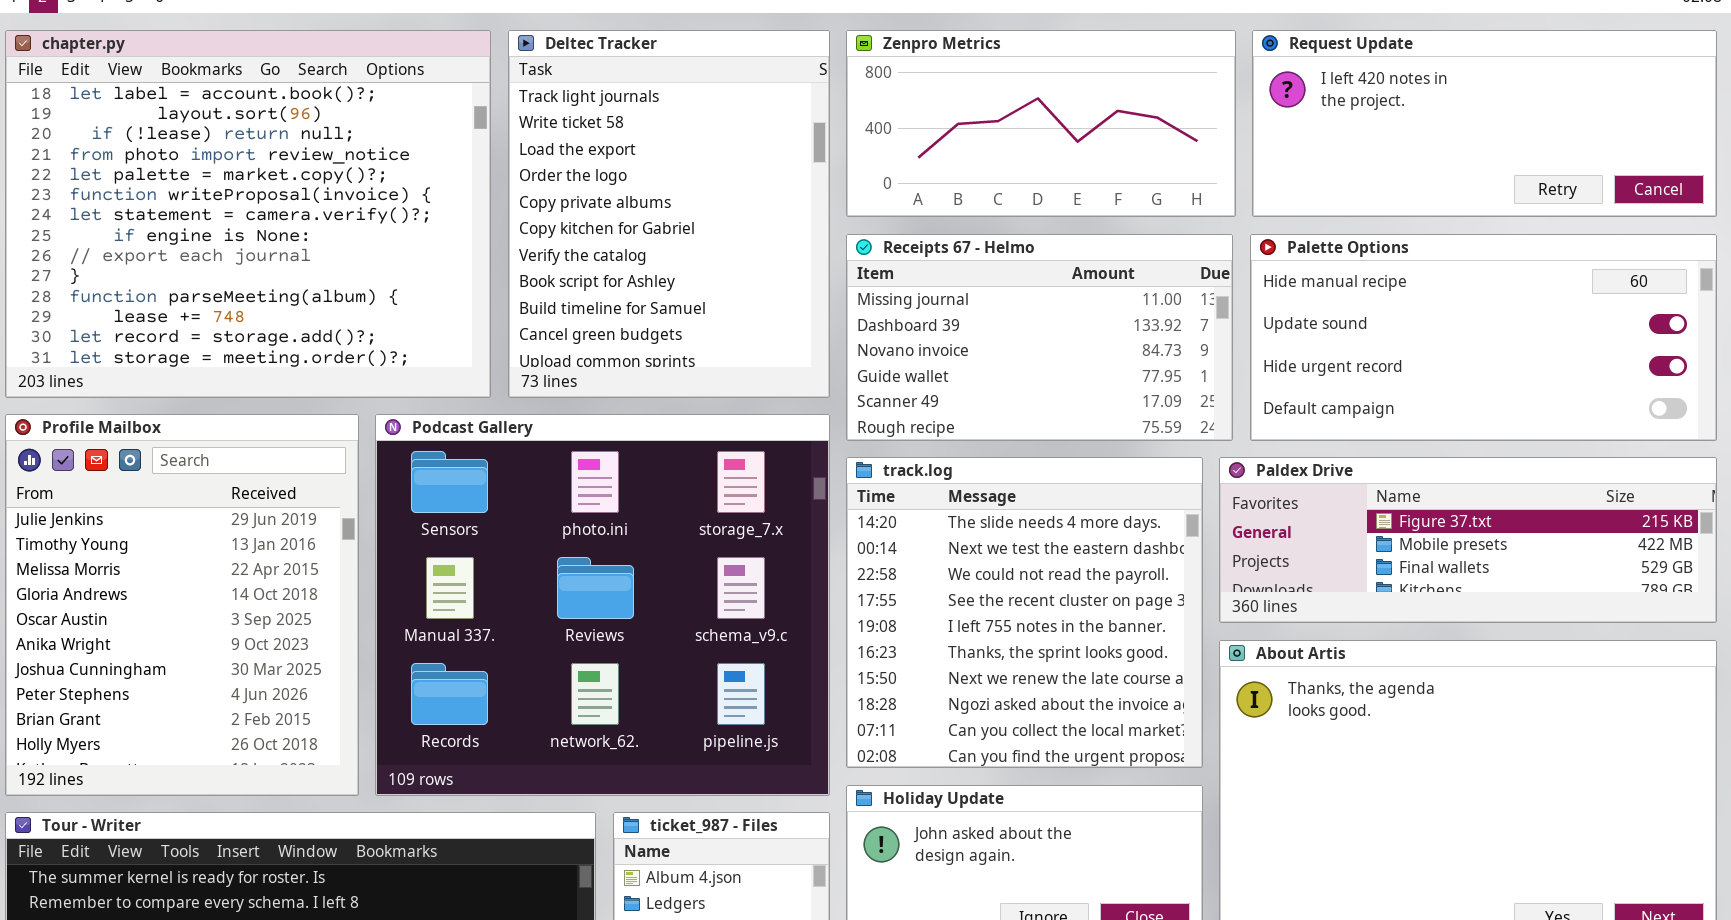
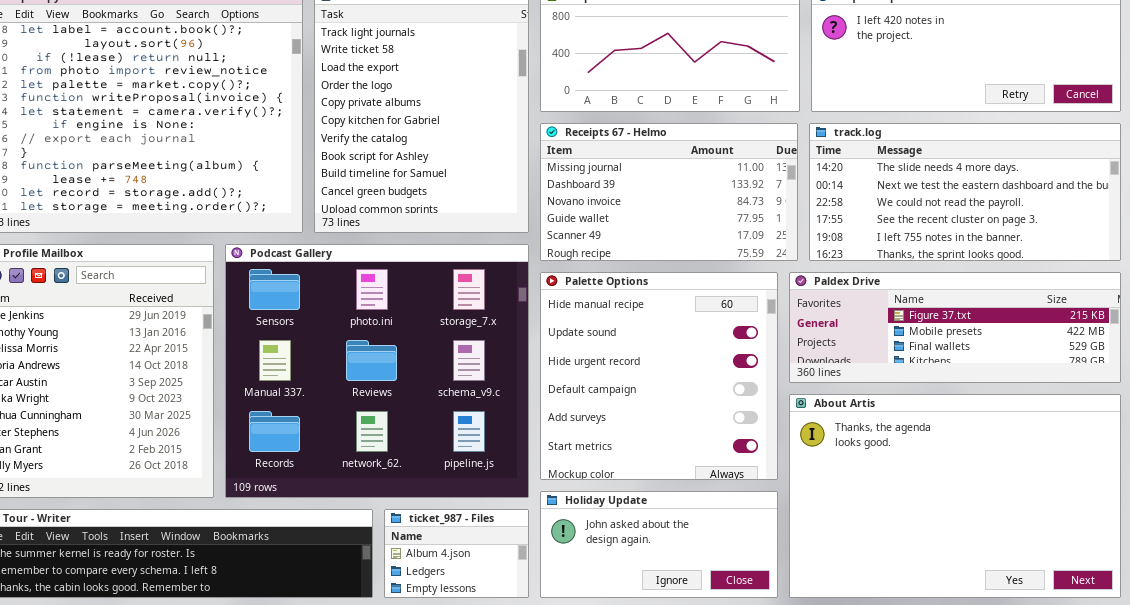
Palette Options: [1250,234,1717,441] -> [540,272,778,480], moved, resized
track.log: [846,457,1203,768] -> [809,123,1121,261], moved, resized

